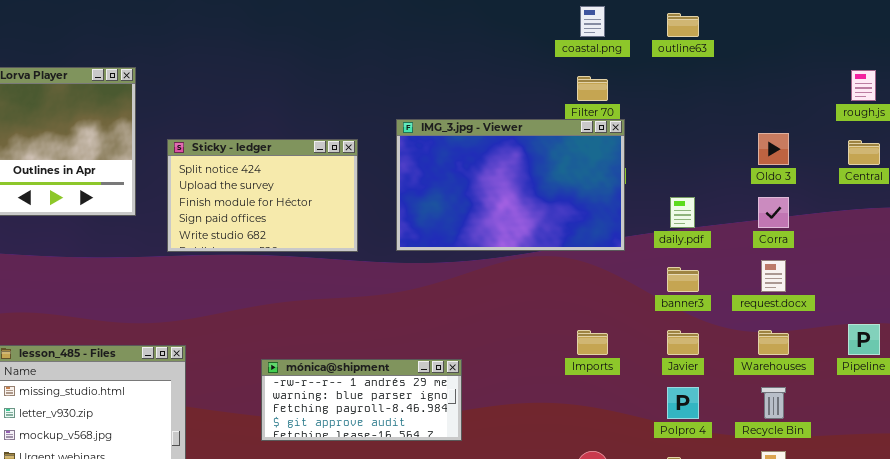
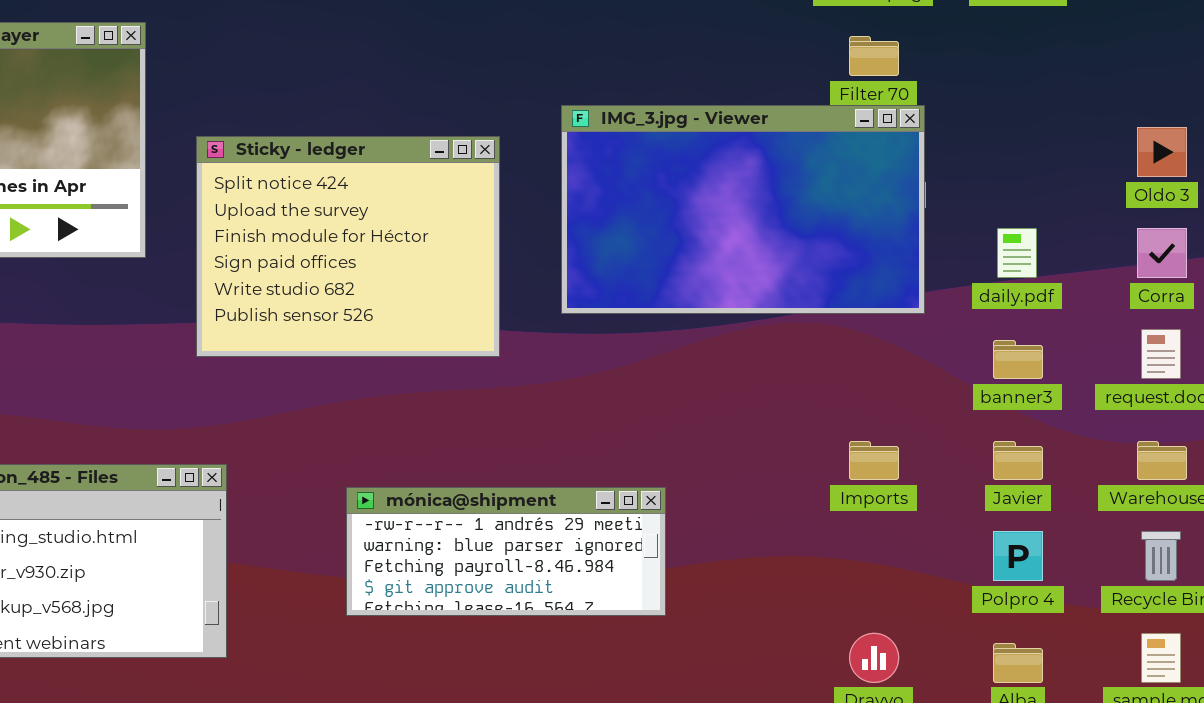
Sticky - ledger: [167,139,358,252] -> [196,136,500,357], resized

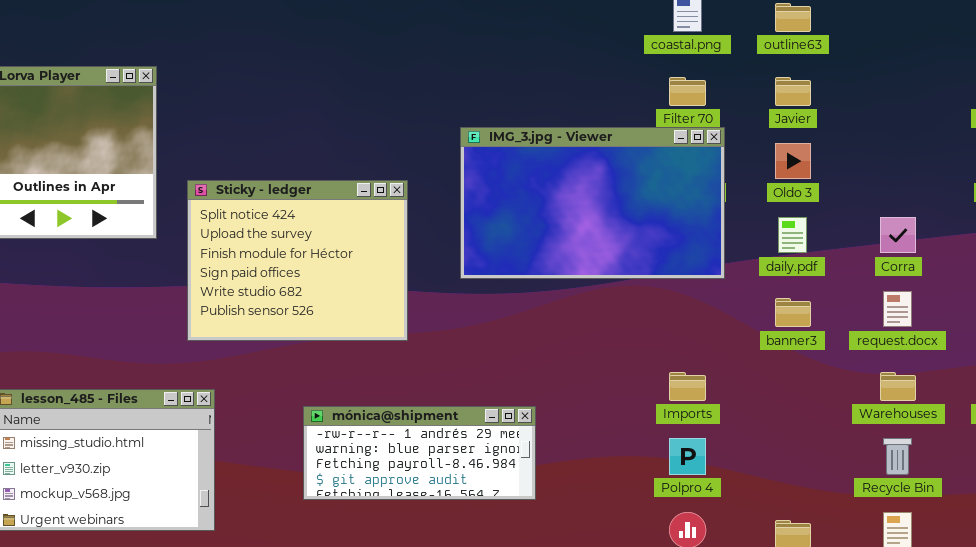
Oldo 3: [1137,127,1187,177] -> [775,143,811,179], moved
Sticky - ledger: [196,136,500,357] -> [187,180,408,341], moved
Javier: [993,441,1043,480] -> [775,77,811,106], moved
Polpro 4: [993,531,1043,581] -> [669,438,706,475], moved

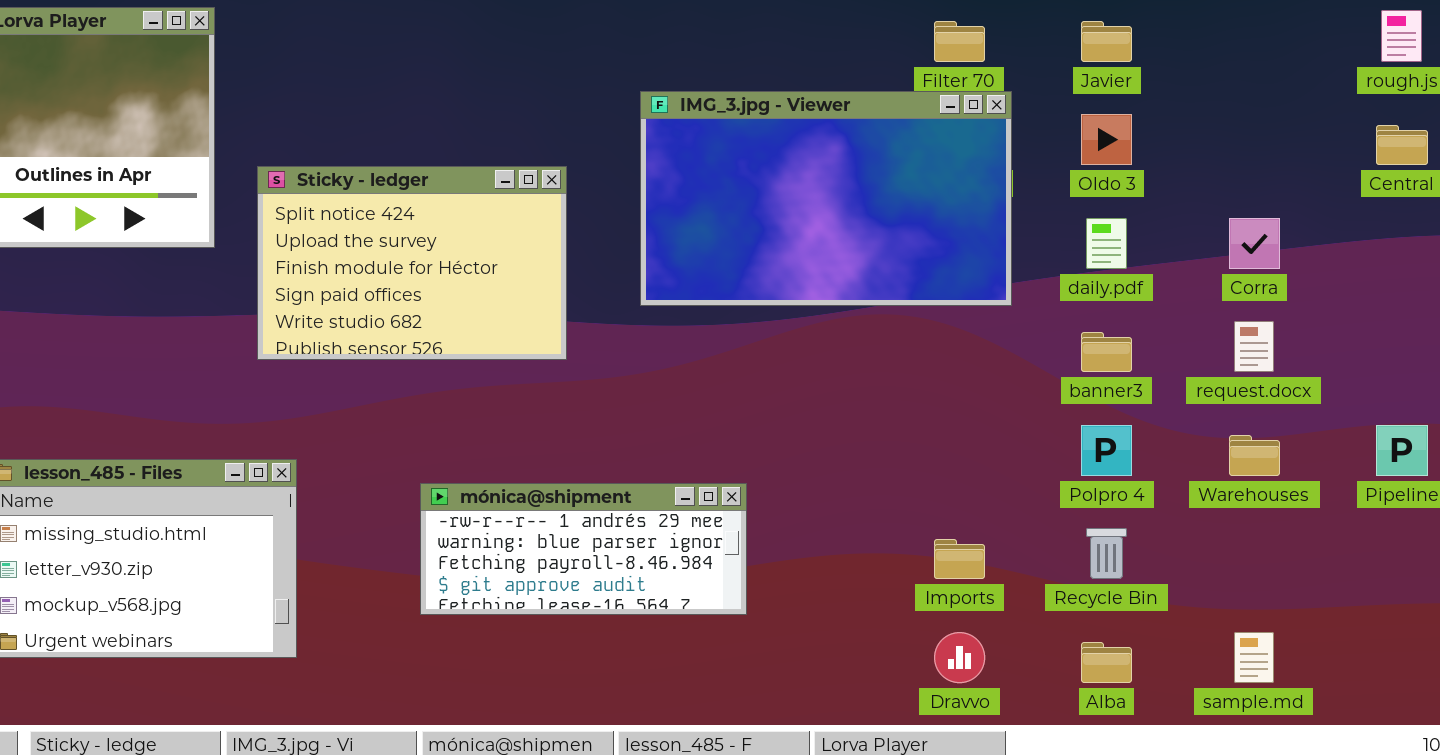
Sticky - ledger: [187,180,408,341] -> [257,166,567,360], resized
Imports: [669,372,706,401] -> [934,539,985,579], moved
Polpro 4: [669,438,706,475] -> [1081,425,1132,476], moved
Recycle Bin: [883,438,912,475] -> [1086,528,1127,579], moved

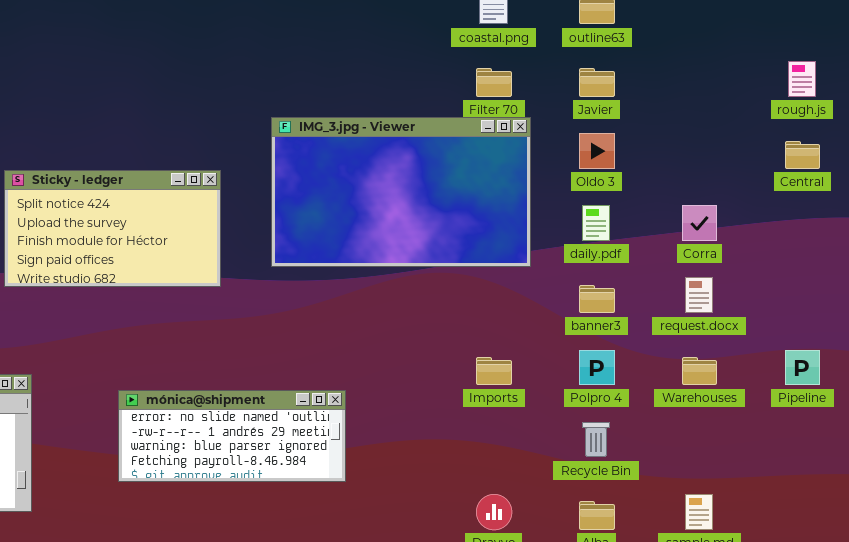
Sticky - ledger: [257,166,567,360] -> [4,170,221,287], resized
mónica@shipment: [420,483,747,615] -> [118,390,346,482], scrolled up 1 row
Imports: [934,539,985,579] -> [476,357,512,385], moved

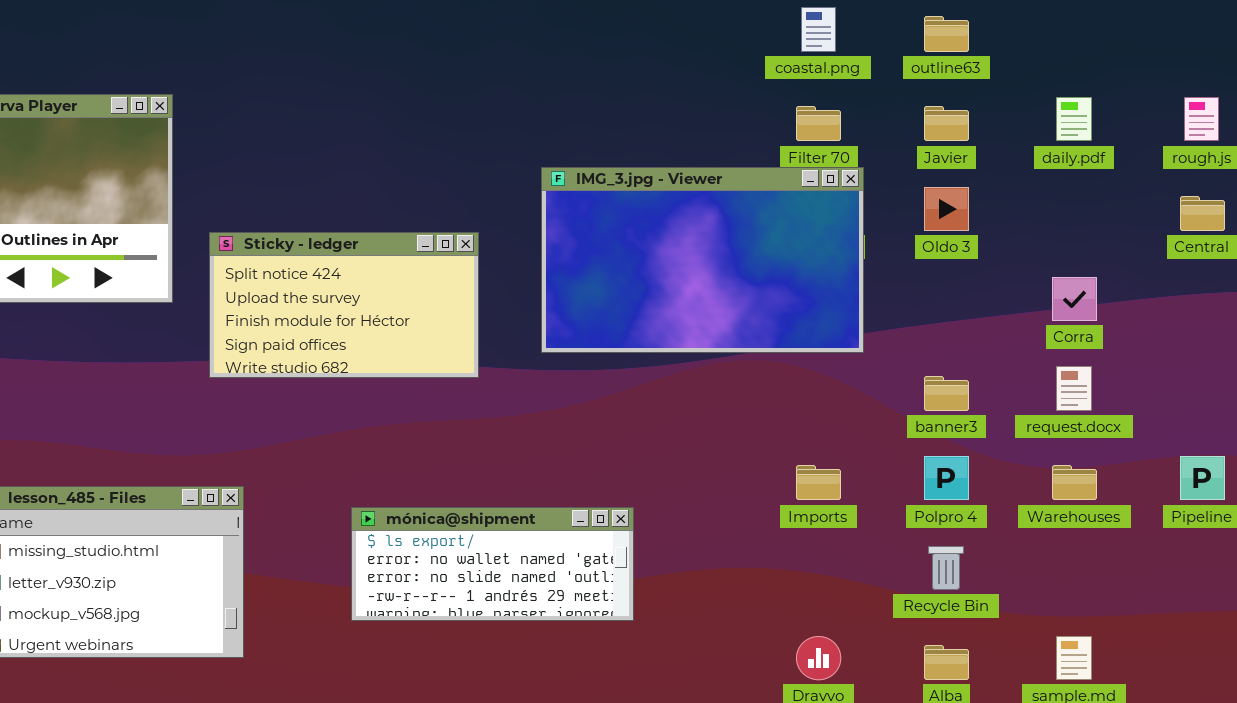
daily.pdf: [582,205,610,241] -> [1056,97,1092,141], moved
mónica@shipment: [118,390,346,482] -> [351,507,634,621], scrolled up 2 rows

